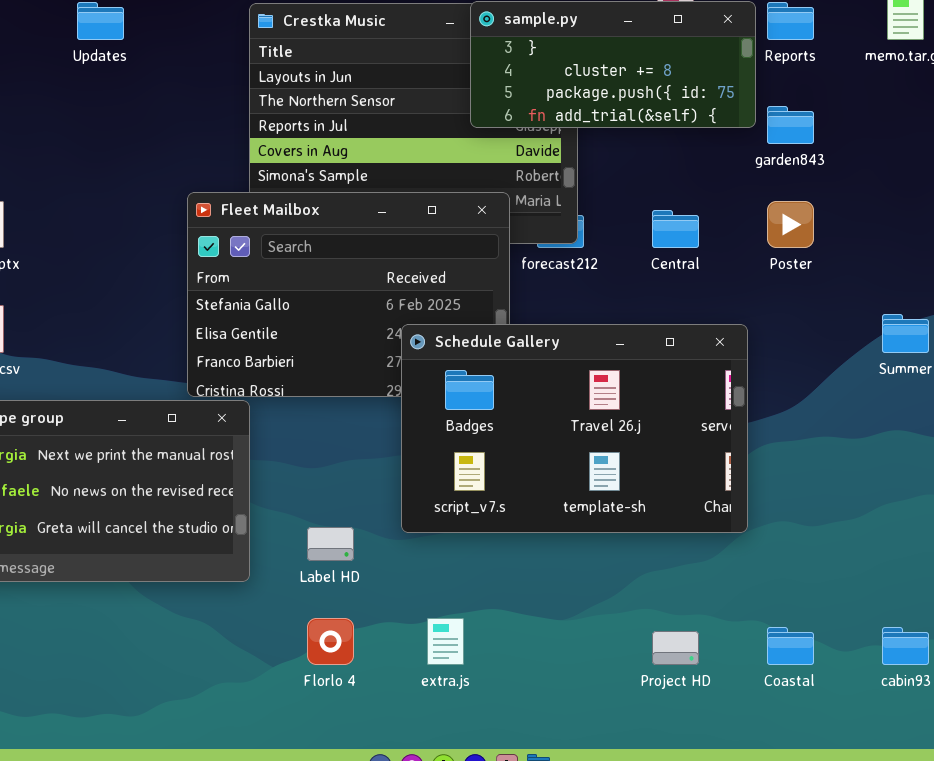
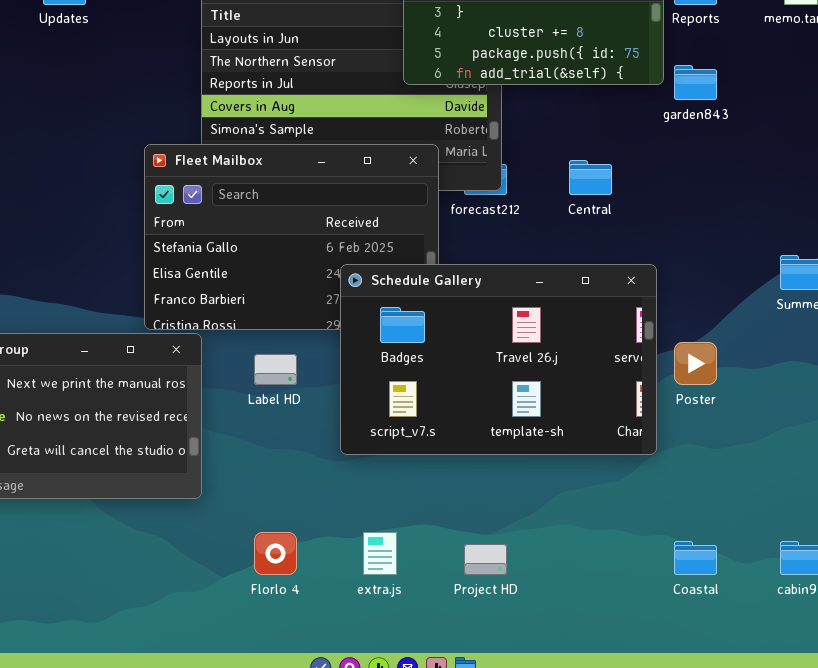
Poster: [767,201,814,248] -> [674,342,717,385], moved
Label HD: [307,527,354,561] -> [254,354,297,385], moved
Project HD: [652,631,699,665] -> [464,544,507,575], moved

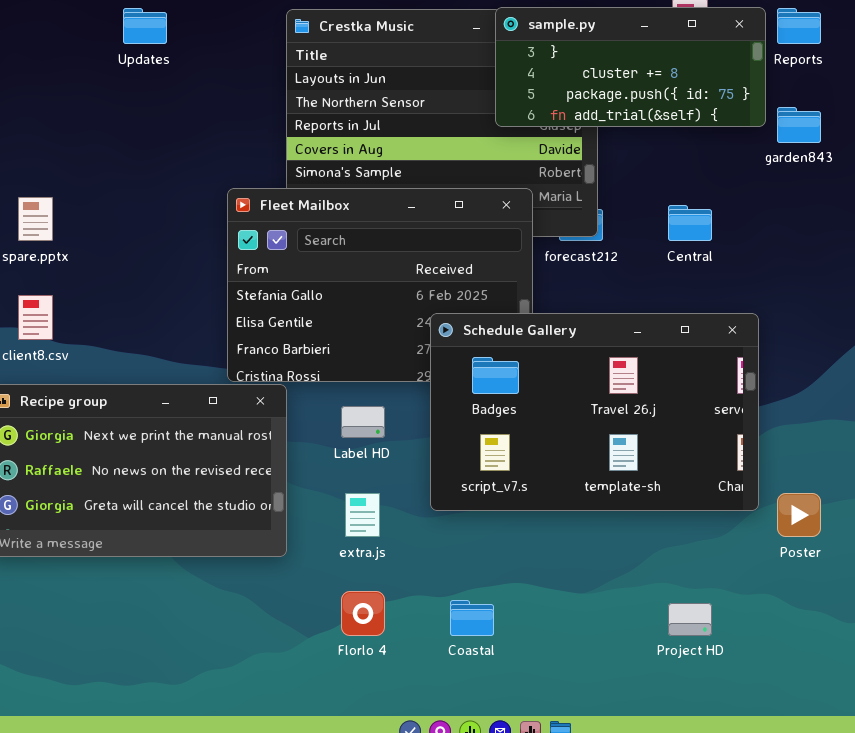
Poster: [674,342,717,385] -> [777,493,821,537], moved
extra.js: [363,532,397,575] -> [345,493,380,537], moved
Coastal: [674,541,717,575] -> [450,600,494,636], moved
Project HD: [464,544,507,575] -> [668,603,712,636], moved

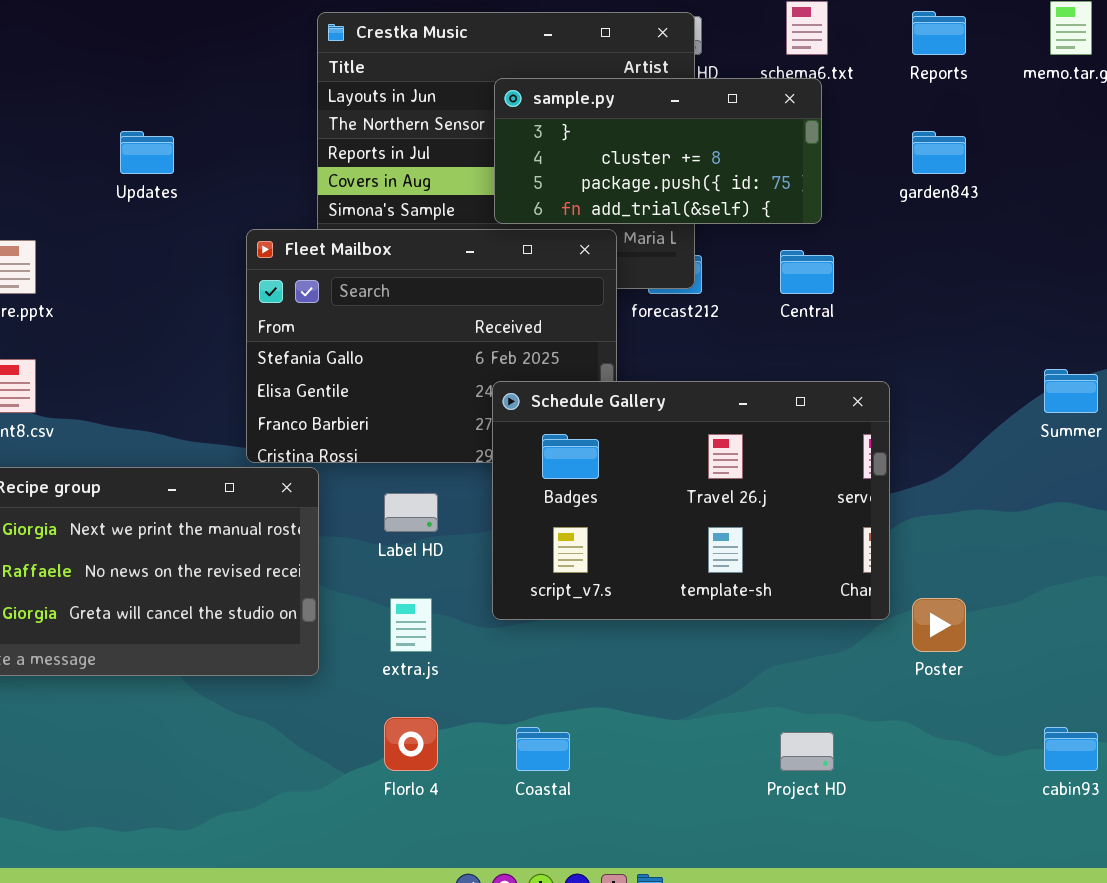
sample.py: [495,7,766,127] -> [494,78,822,224], moved
Updates: [123,8,167,44] -> [120,131,174,174], moved

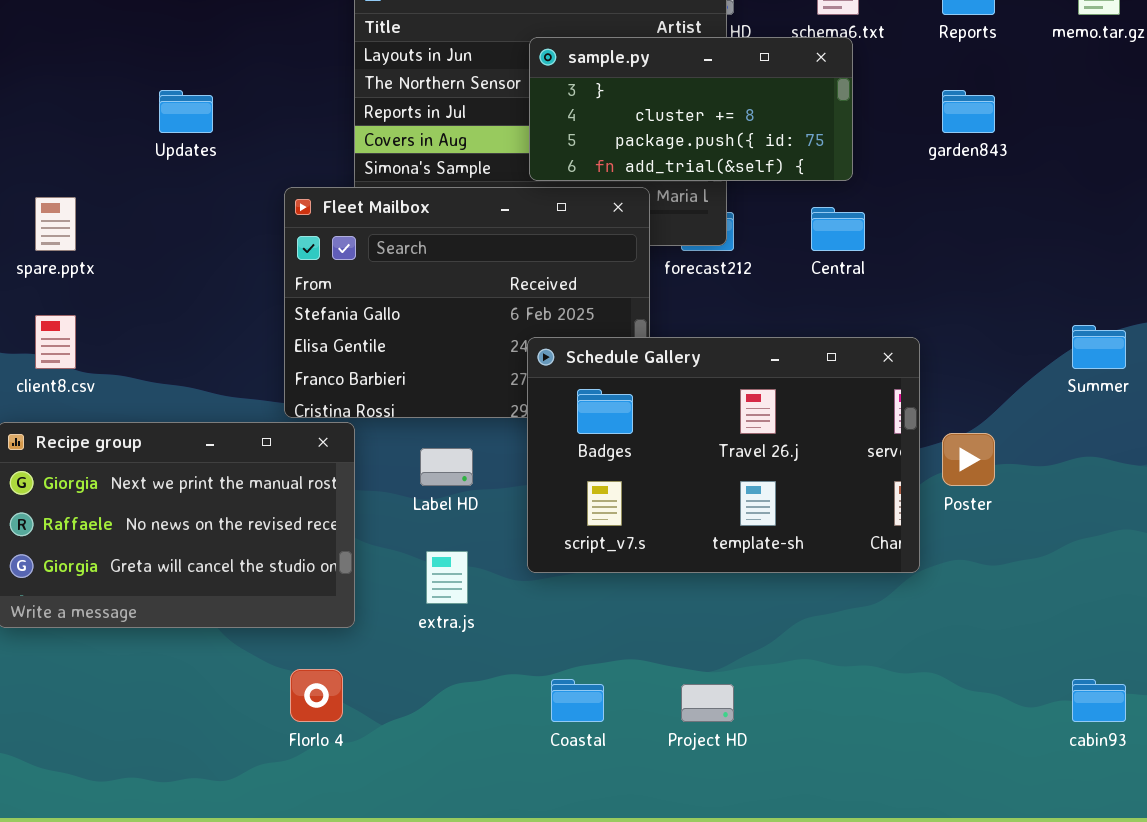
Poster: [912,598,966,652] -> [942,433,995,486], moved
Florlo 4: [384,717,438,771] -> [290,669,343,722], moved
Project HD: [780,732,834,771] -> [681,684,734,722], moved

